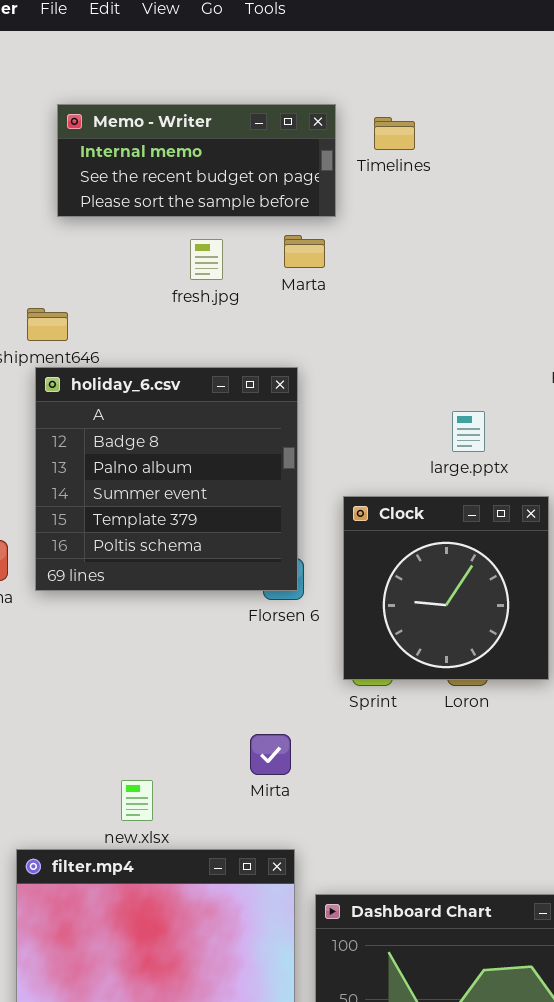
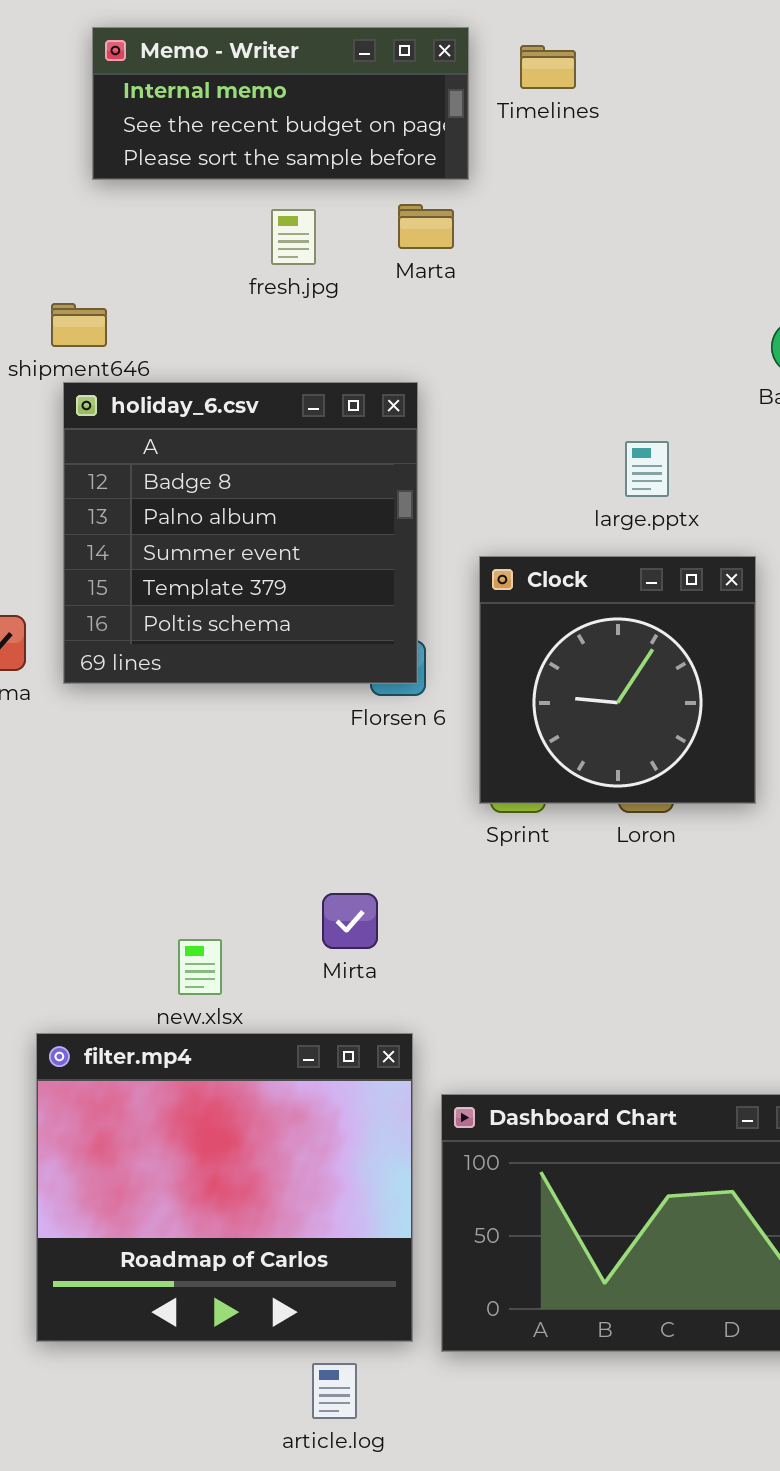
Mirta: [250,734,291,775] -> [322,893,378,949], moved

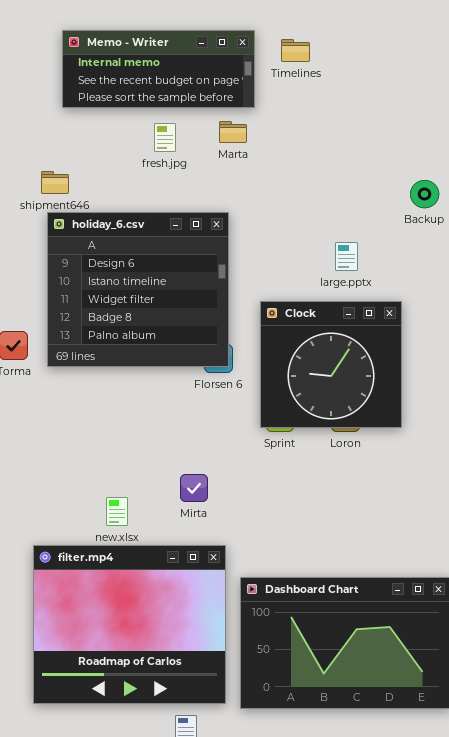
holiday_6.csv: [63,382,418,684] -> [47,212,229,367], scrolled up 3 rows

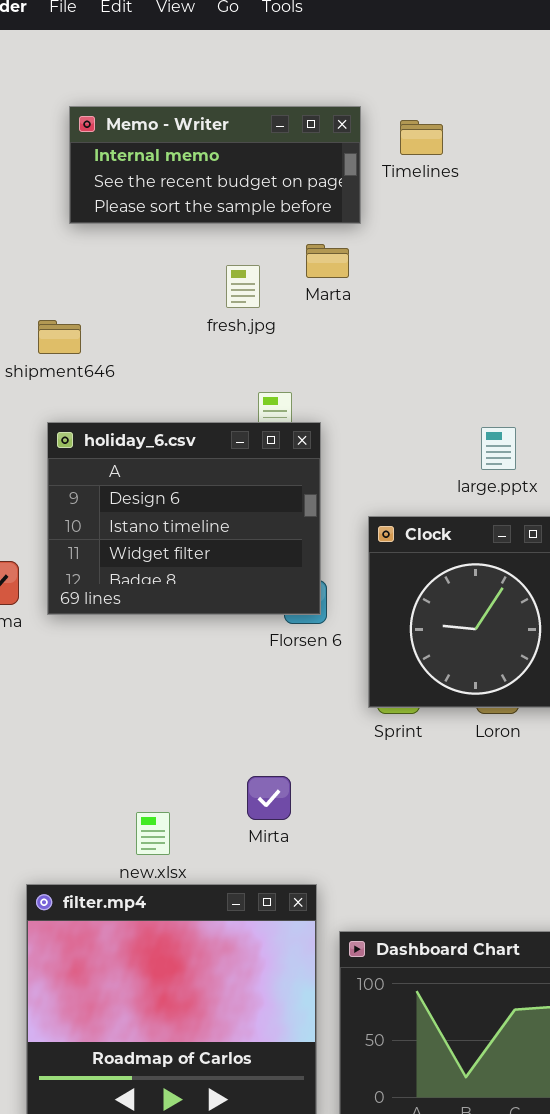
fresh.jpg: [154,123,176,152] -> [226,265,260,308], moved
holiday_6.csv: [47,212,229,367] -> [47,422,321,615], resized

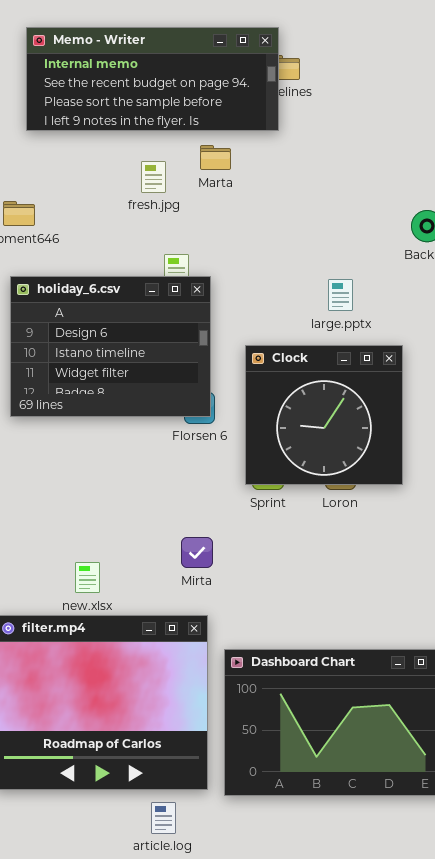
Memo - Writer: [69,106,361,224] -> [26,27,279,131], resized
Mirta: [247,776,291,820] -> [181,537,213,568], moved

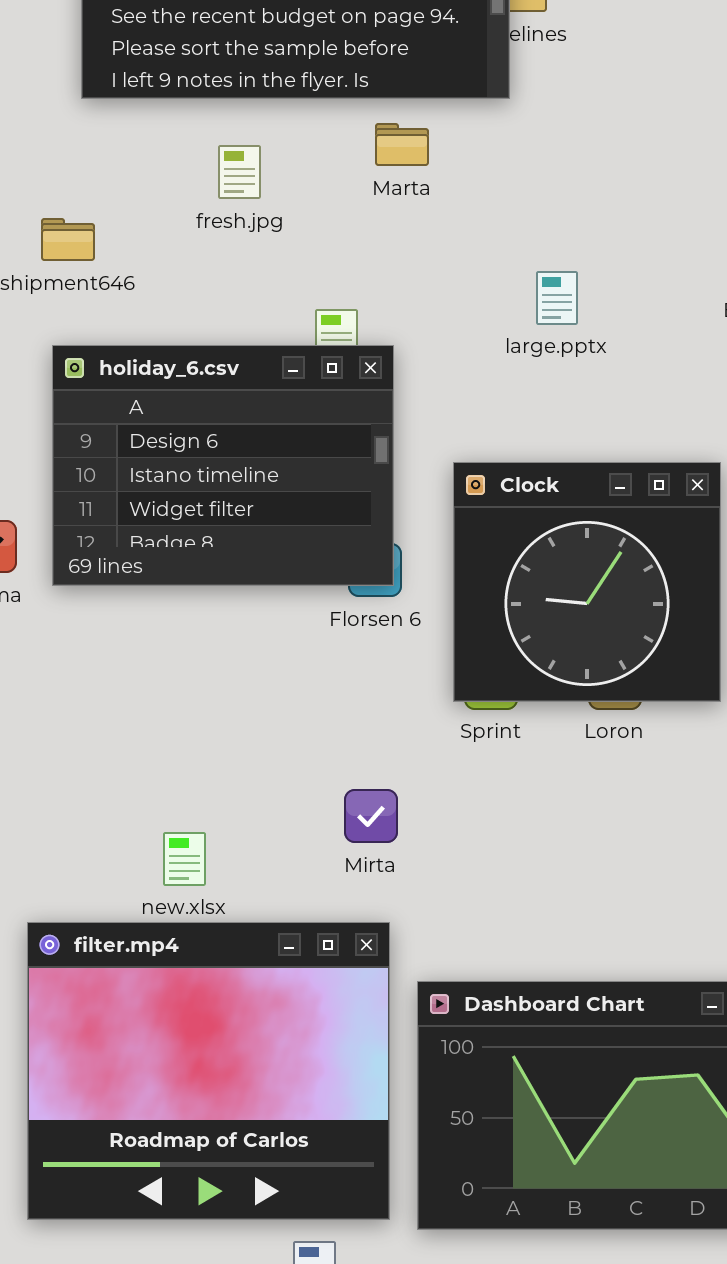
fresh.jpg: [141,161,166,193] -> [218,145,261,199], moved
large.pptx: [328,279,353,311] -> [536,271,578,325], moved

